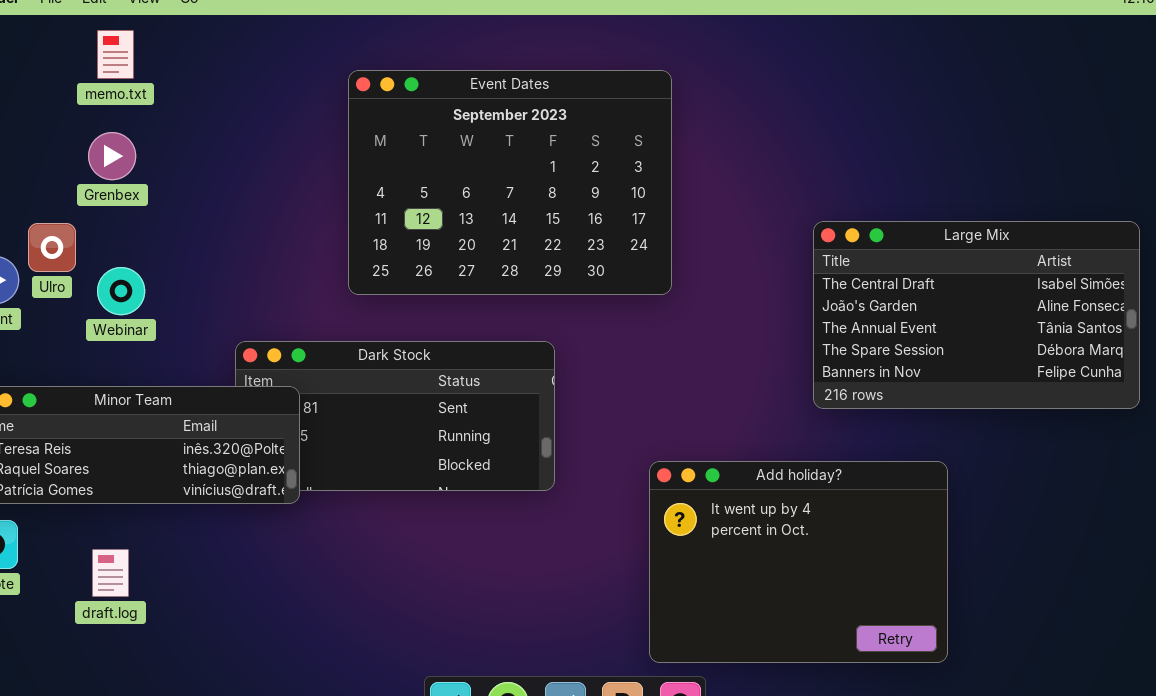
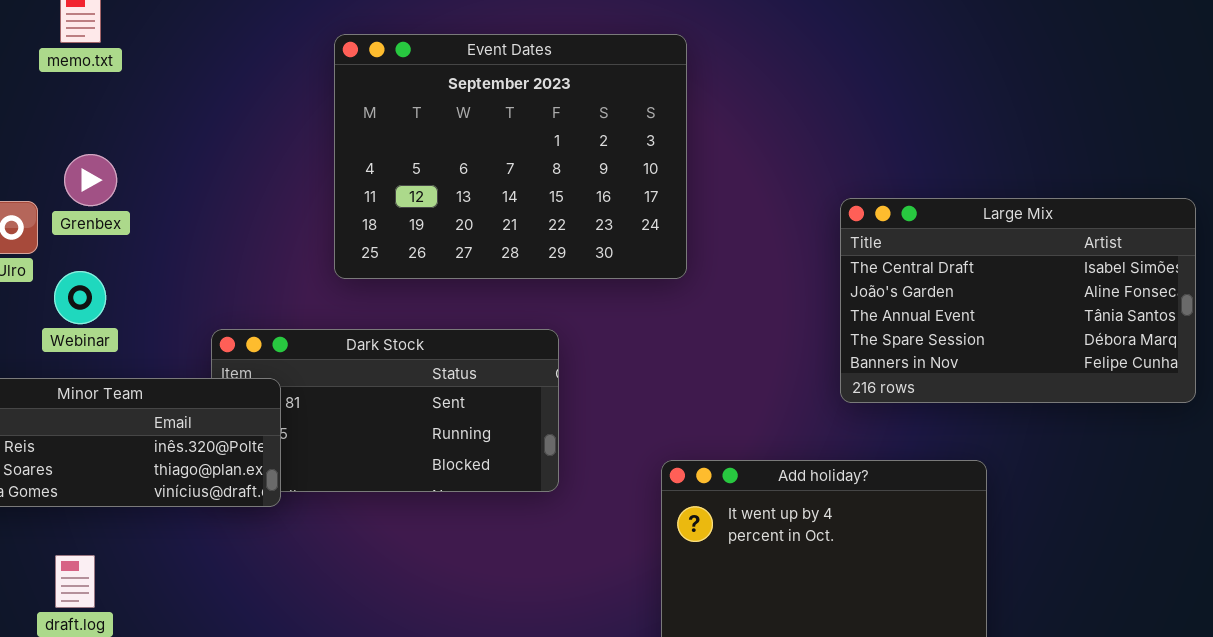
Grenbex: [88,132,136,180] -> [64,154,117,206], moved
Webinar: [97,267,145,315] -> [54,271,106,324], moved

